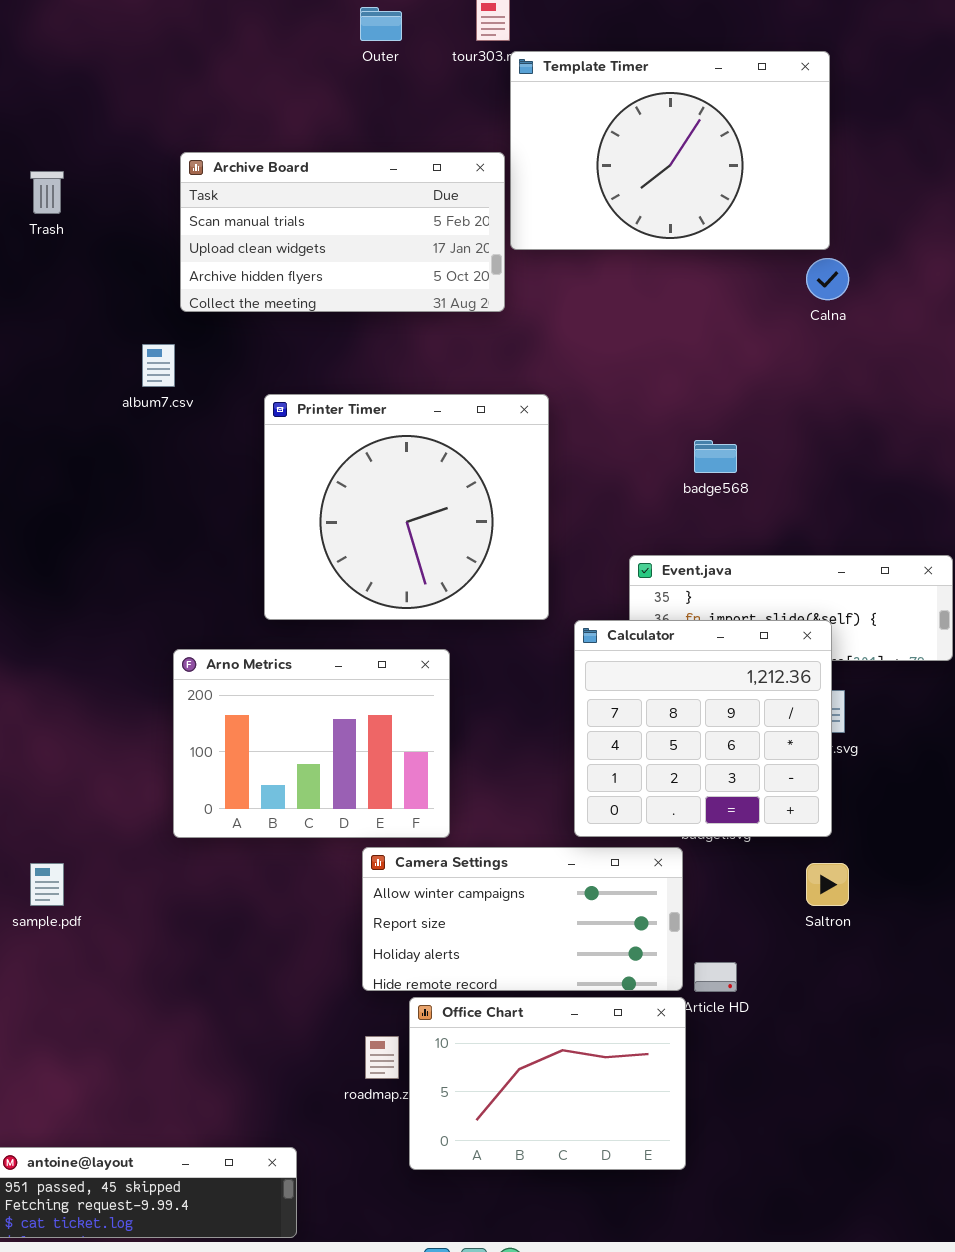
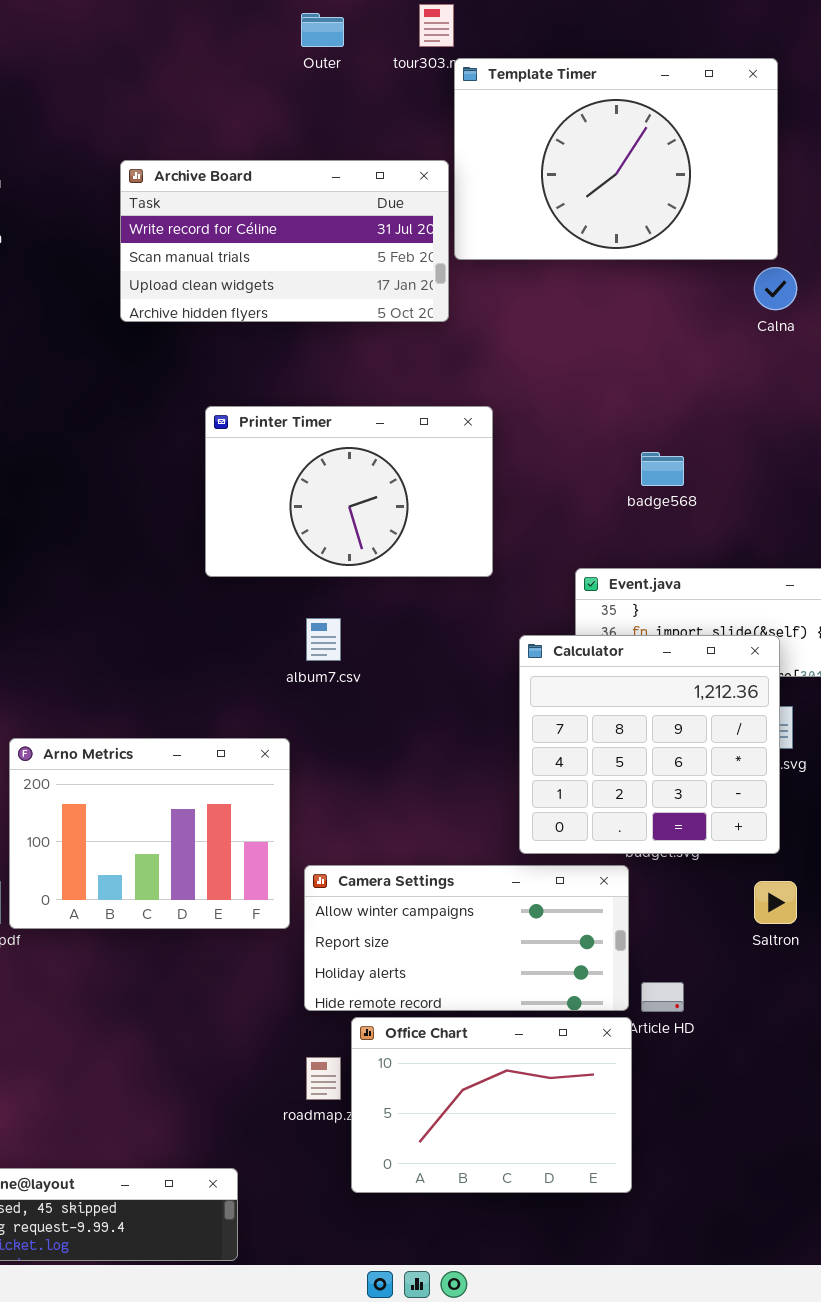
Archive Board: [180,152,505,312] -> [120,160,449,322], scrolled up 1 row
album7.csv: [142,344,175,387] -> [306,618,341,661], moved
Printer Timer: [264,394,549,620] -> [205,406,493,577], resized
Arno Metrics: [173,649,450,838] -> [9,738,290,929], moved

